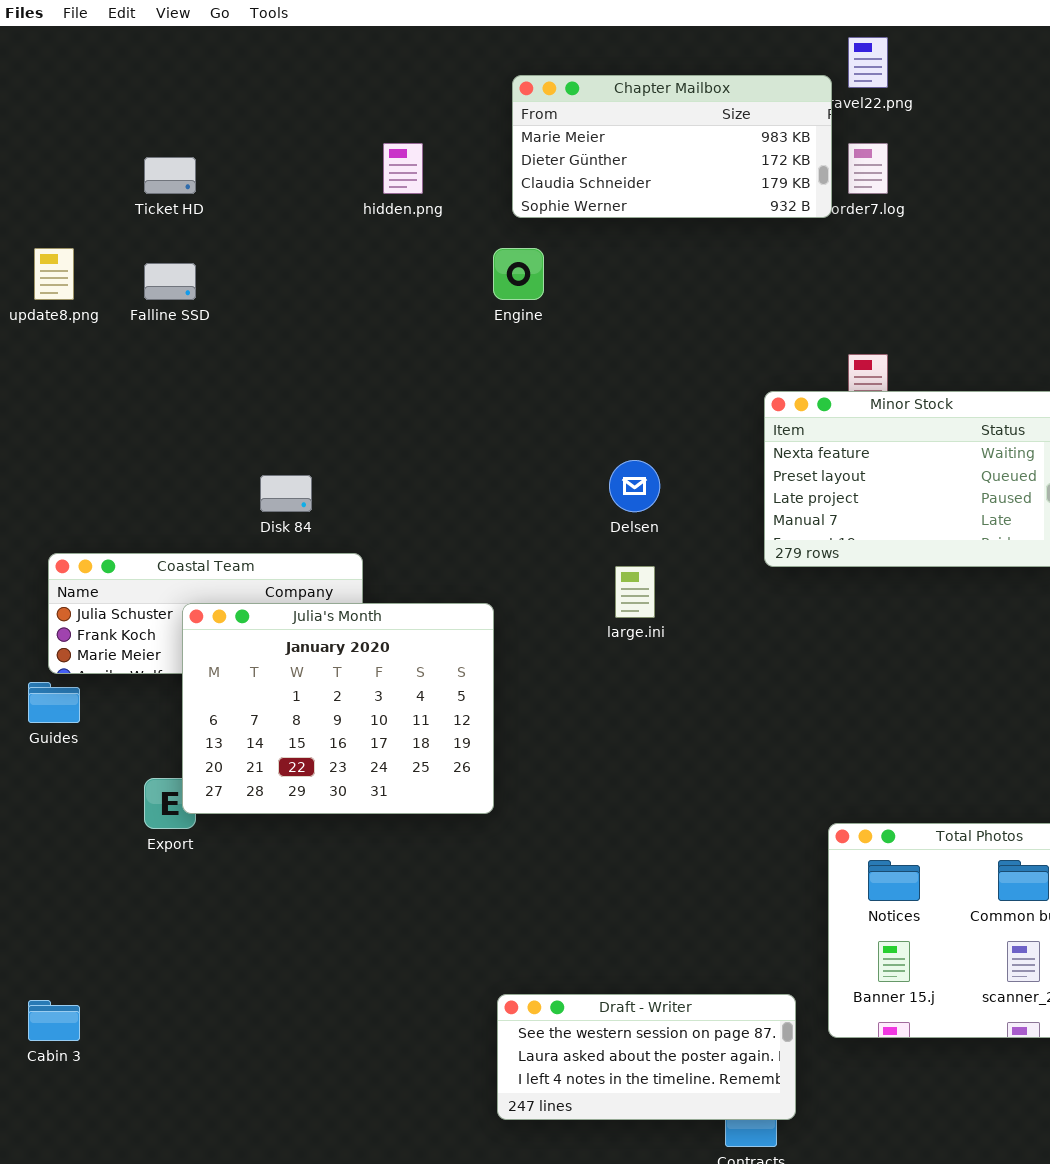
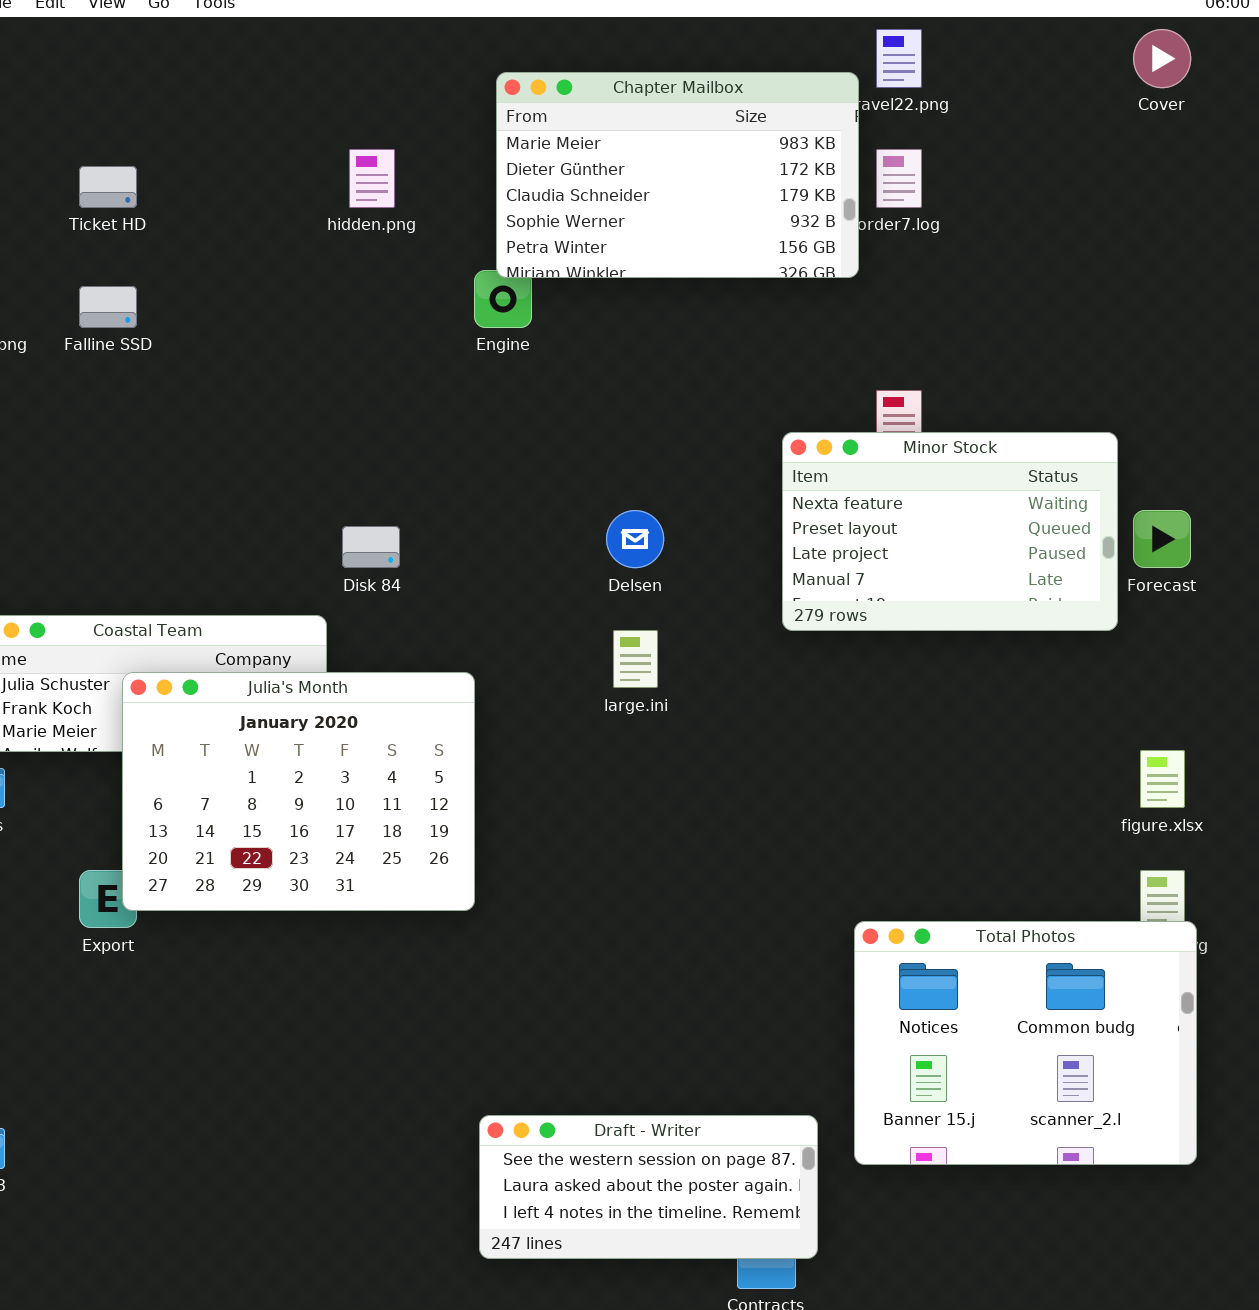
Chapter Mailbox: [512,75,832,218] -> [496,72,859,278], resized
Disk 84: [260,475,312,512] -> [342,526,400,568], moved

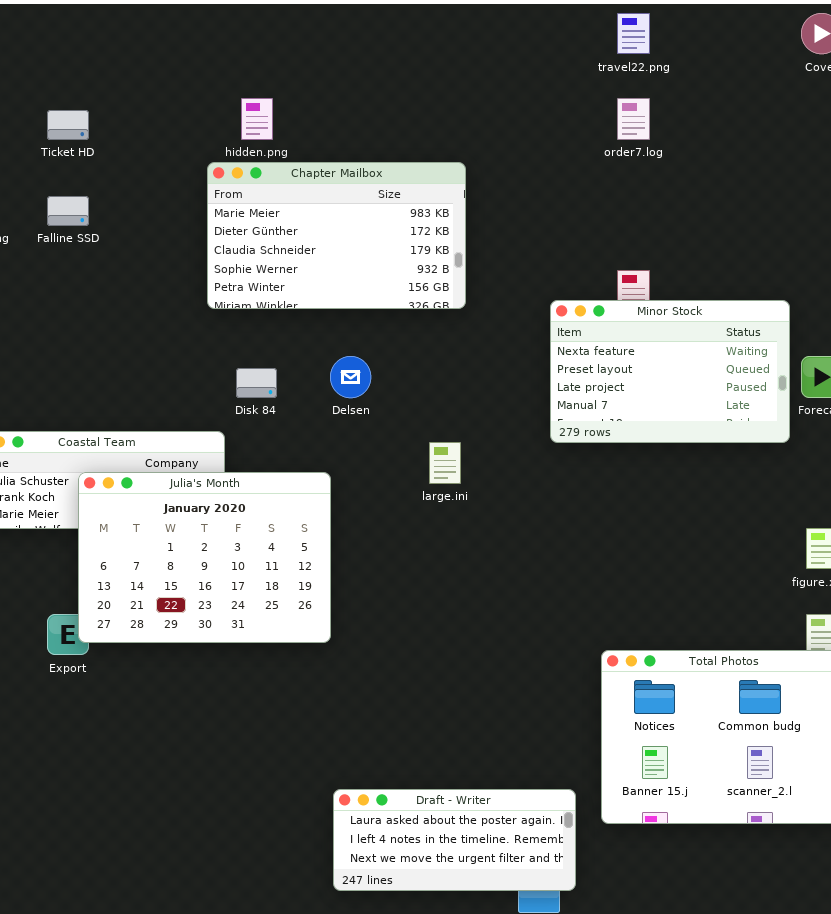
Chapter Mailbox: [496,72,859,278] -> [207,162,466,309], moved
Delsen: [606,510,664,568] -> [330,356,371,398], moved
Draft - Writer: [479,1115,818,1259] -> [333,789,576,891], scrolled down 1 row

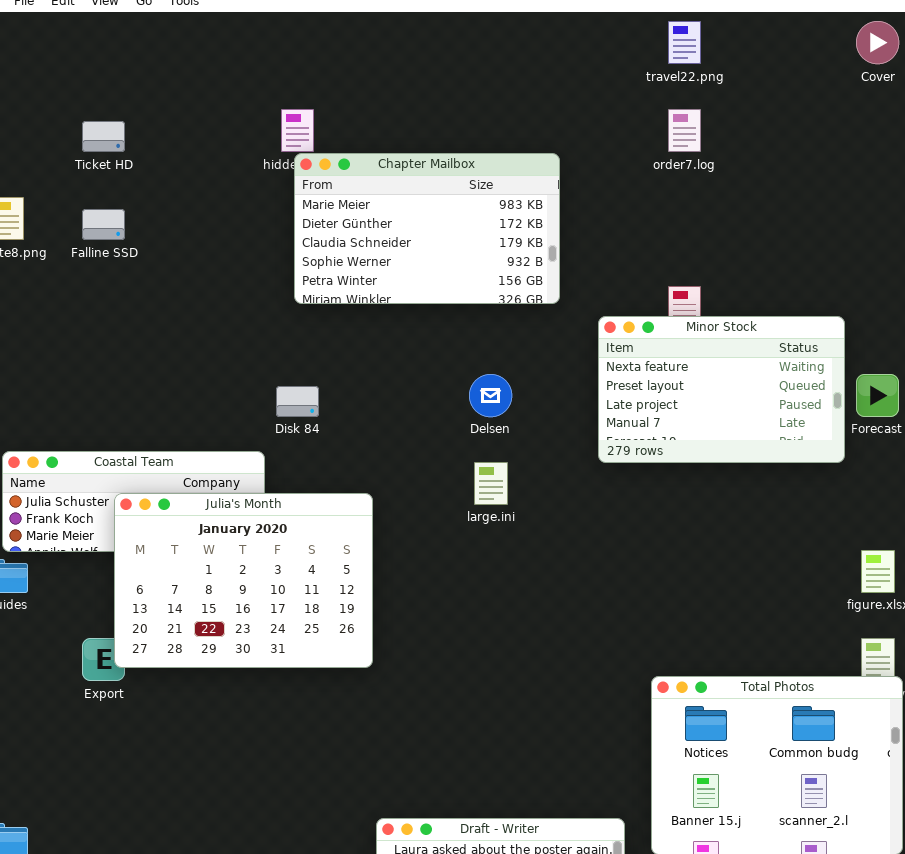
Chapter Mailbox: [207,162,466,309] -> [294,153,560,304], moved
Delsen: [330,356,371,398] -> [469,374,512,417], moved

